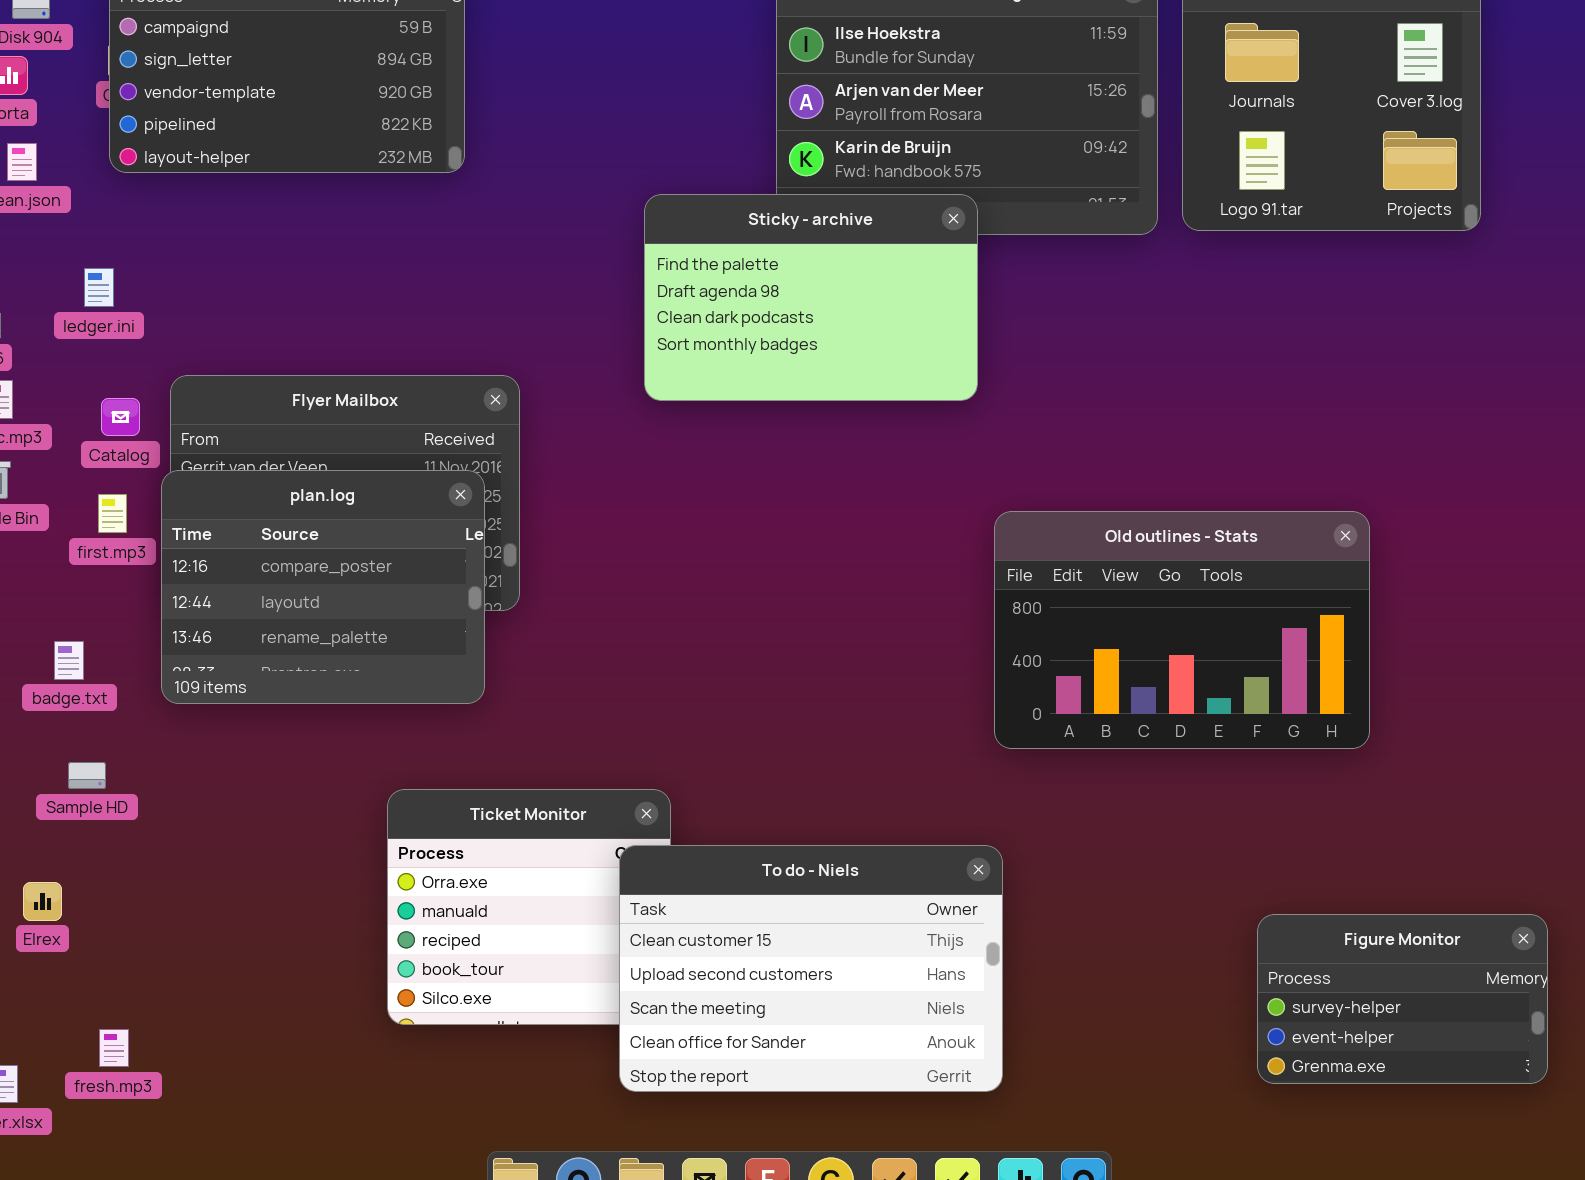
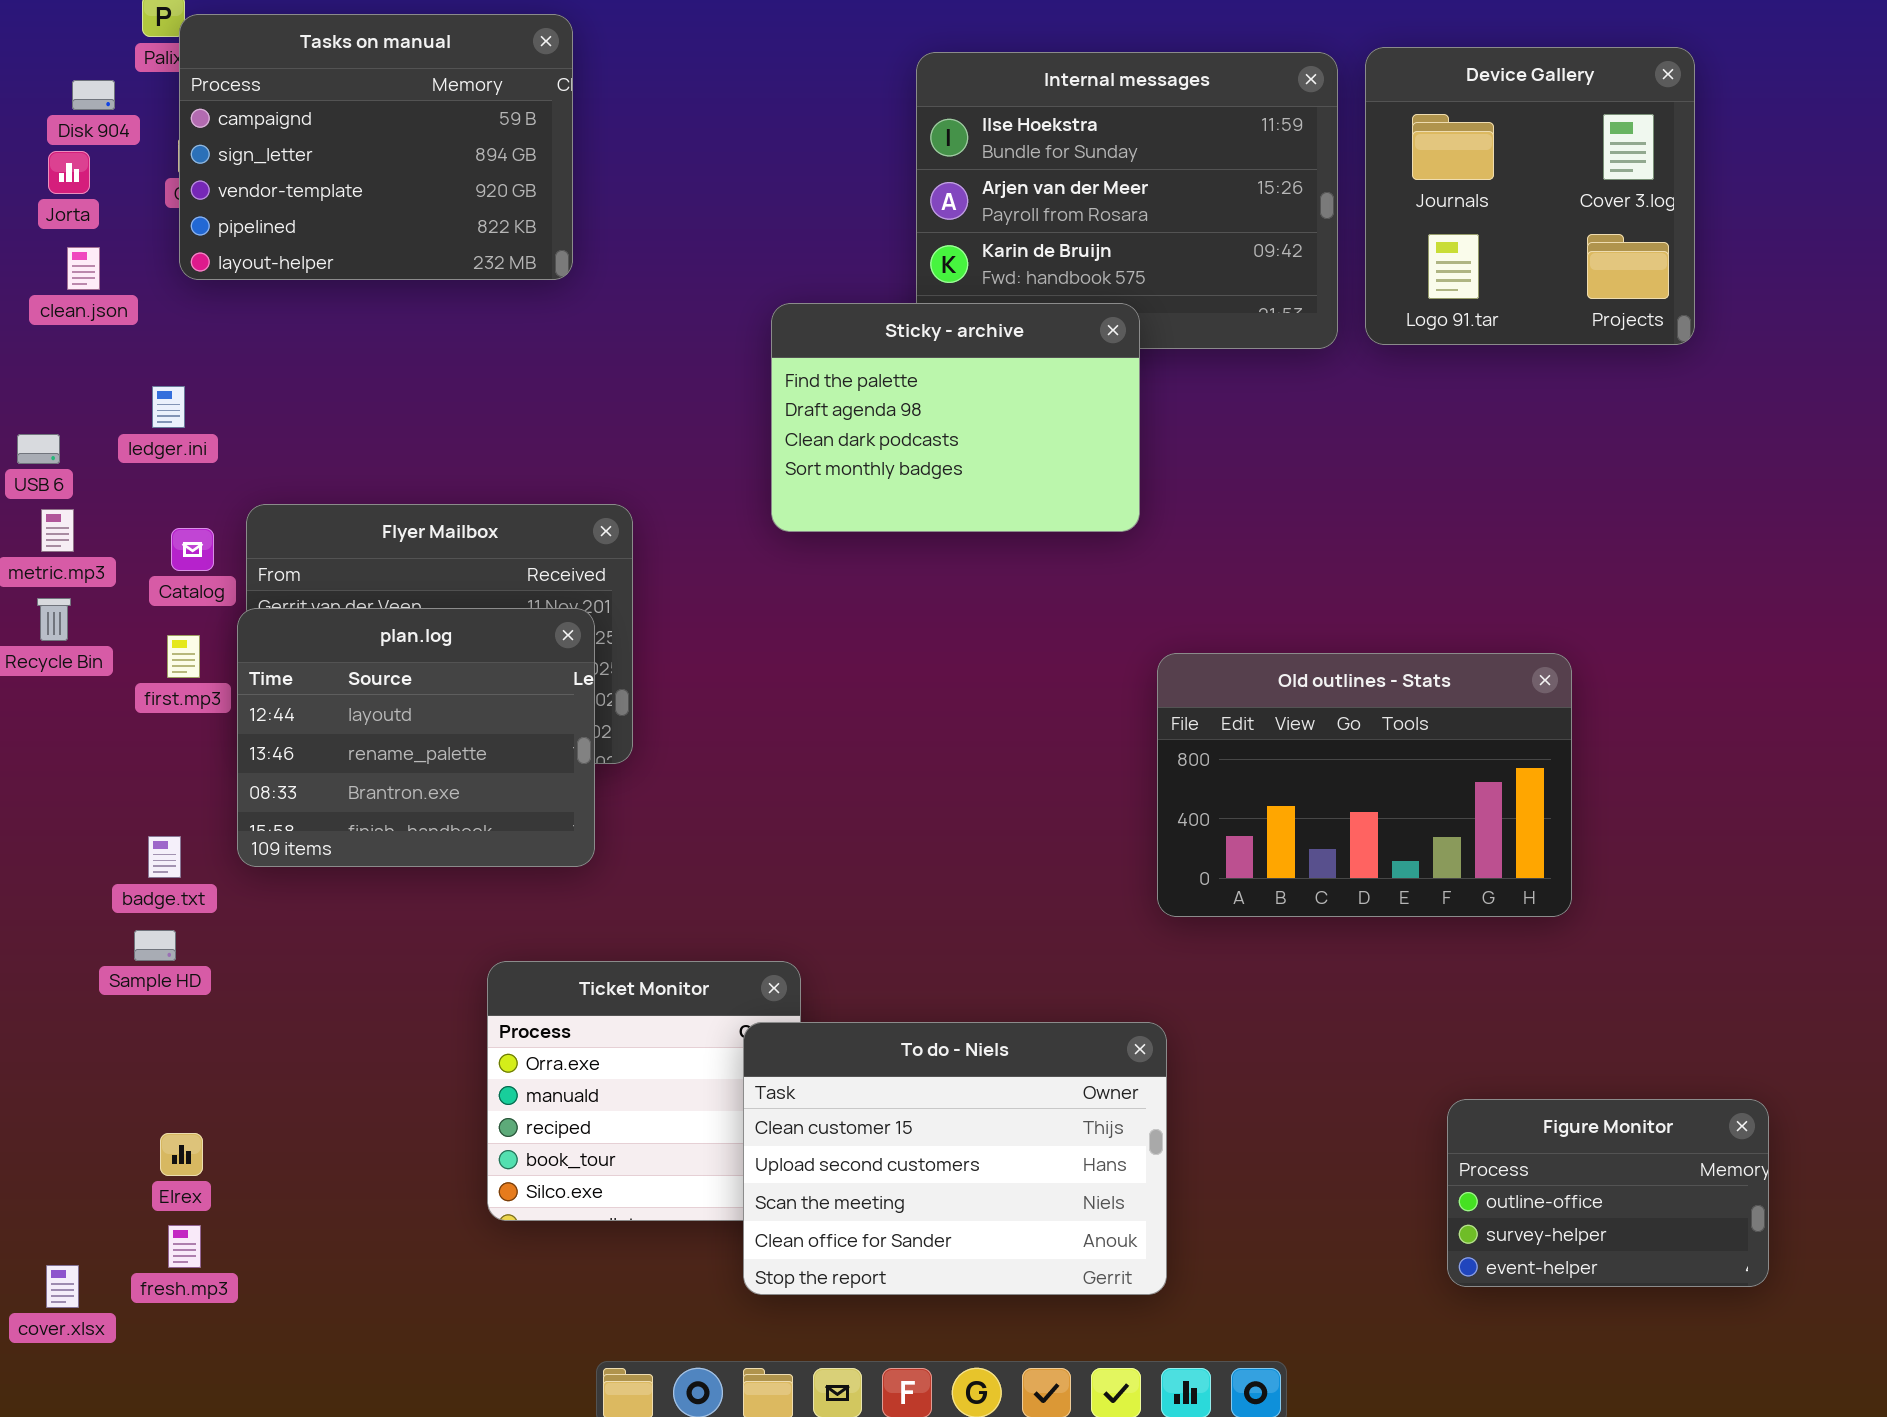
plan.log: [161,470,485,704] -> [237,608,595,867], scrolled down 1 row
badge.txt: [54,641,84,680] -> [148,836,181,878], moved
Elrex: [23,882,62,921] -> [160,1133,203,1176], moved
Figure Monitor: [1257,914,1548,1084] -> [1447,1099,1769,1287], scrolled up 1 row

